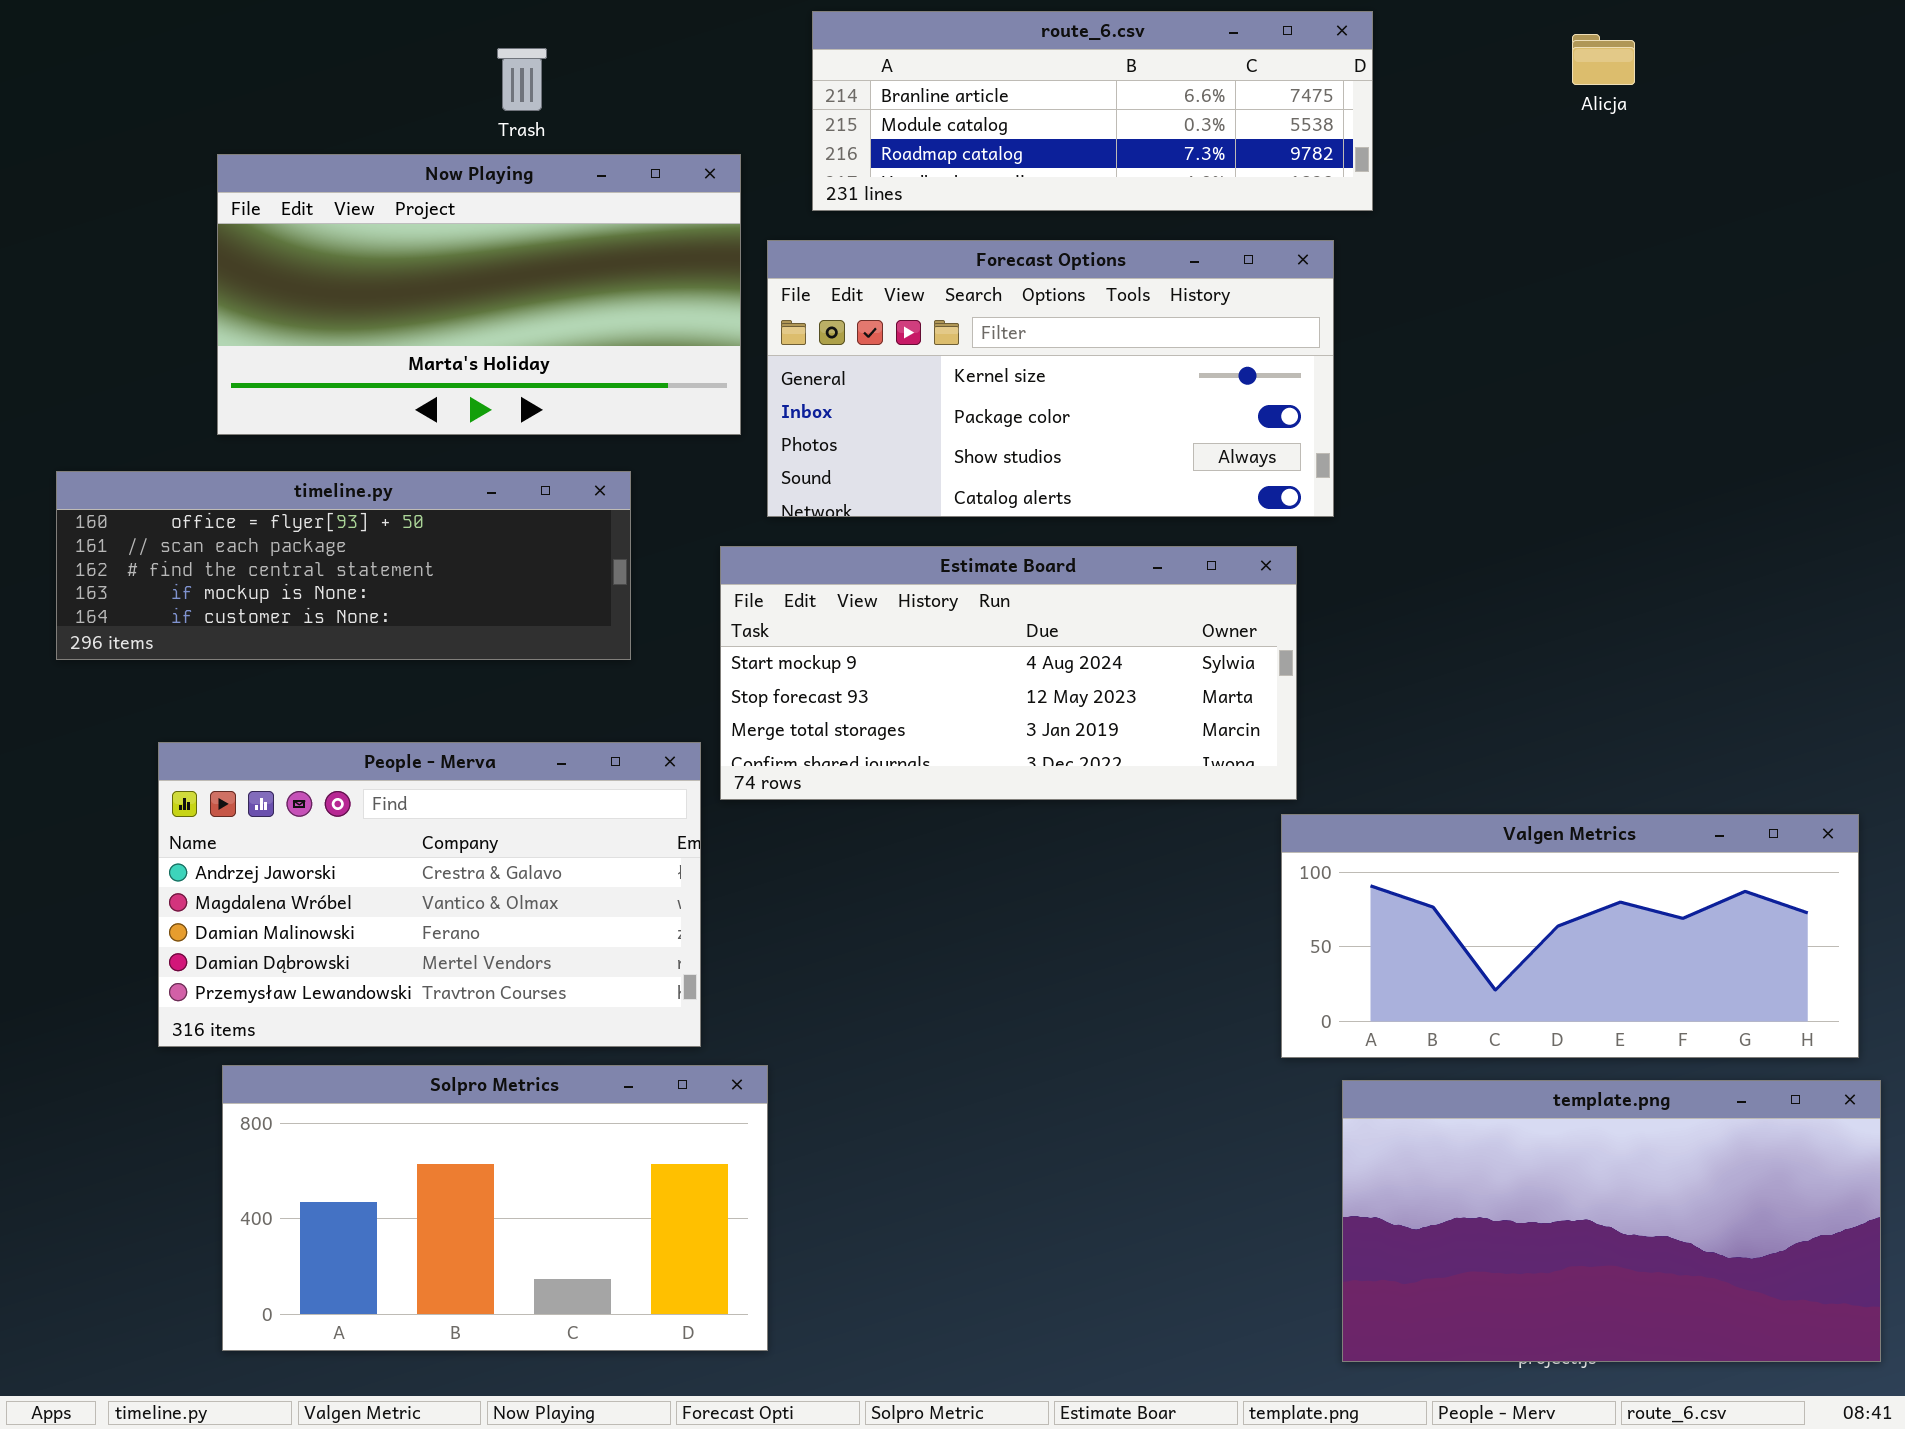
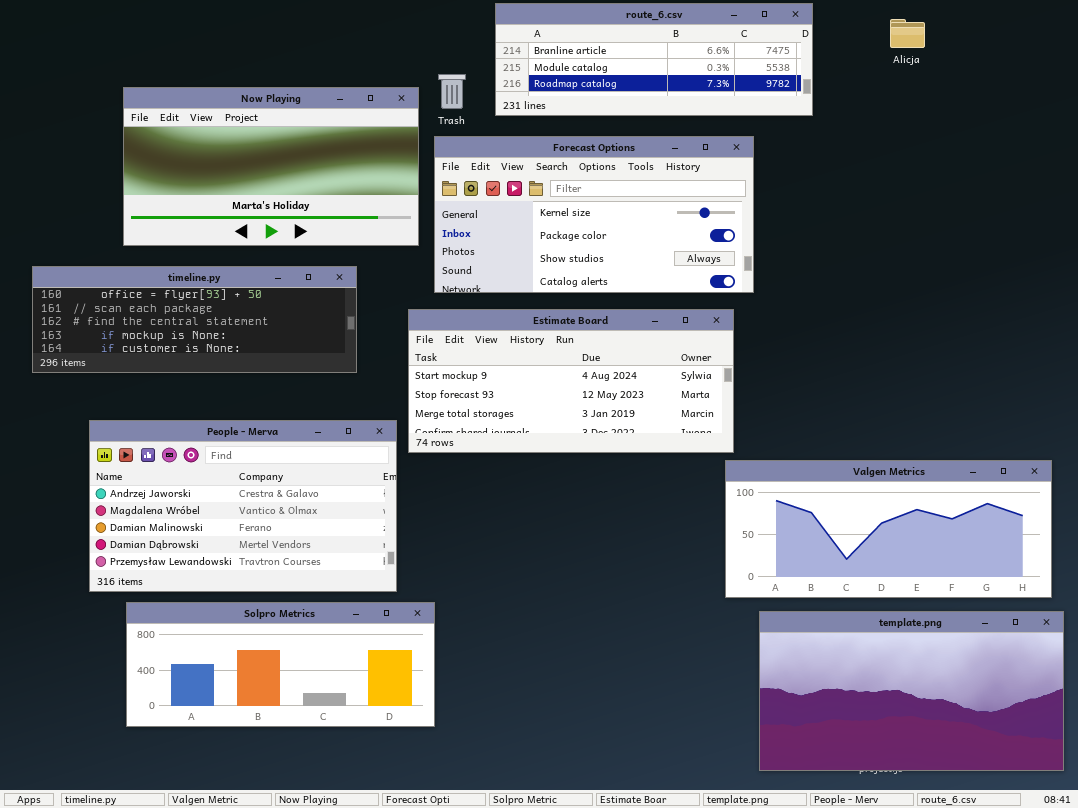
route_6.csv: [812,11,1373,211] -> [495,3,813,116], moved
Trash: [497,48,547,111] -> [438,74,466,109], moved
Solpro Metrics: [222,1065,768,1351] -> [126,602,435,727], resized

